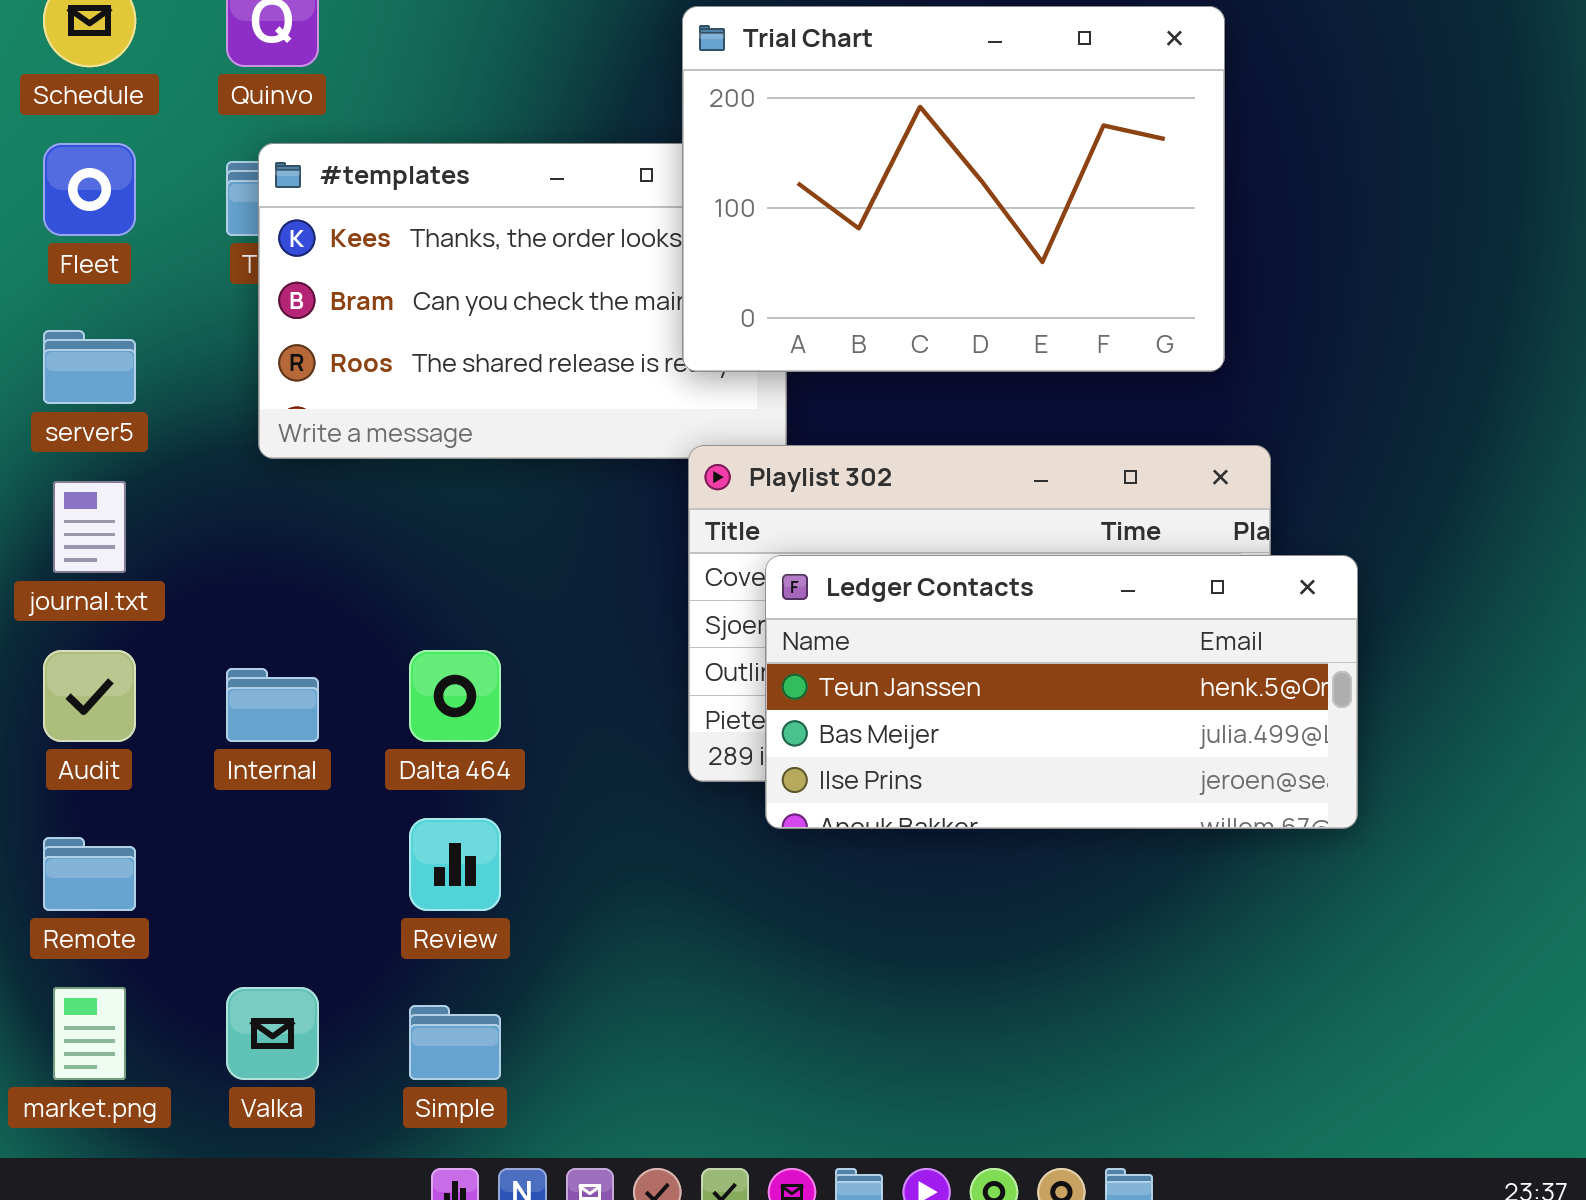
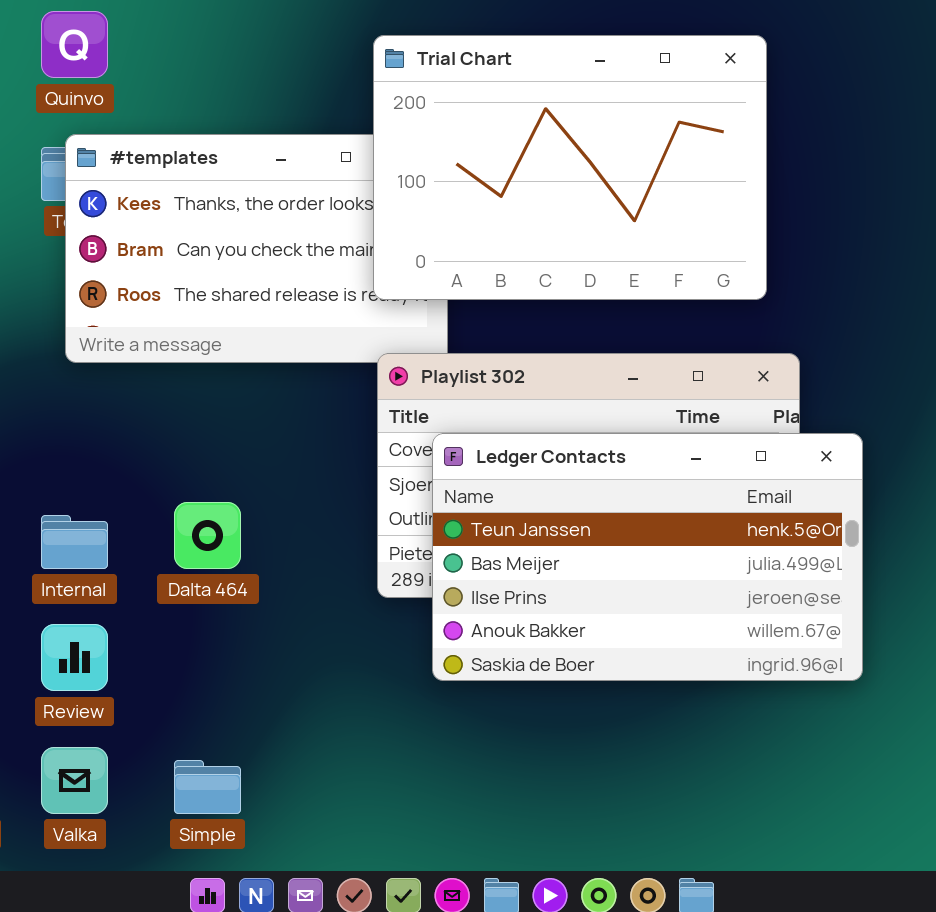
Ledger Contacts: [765,555,1358,829] -> [432,433,863,681], resized
Review: [409,818,501,911] -> [41,624,108,691], moved

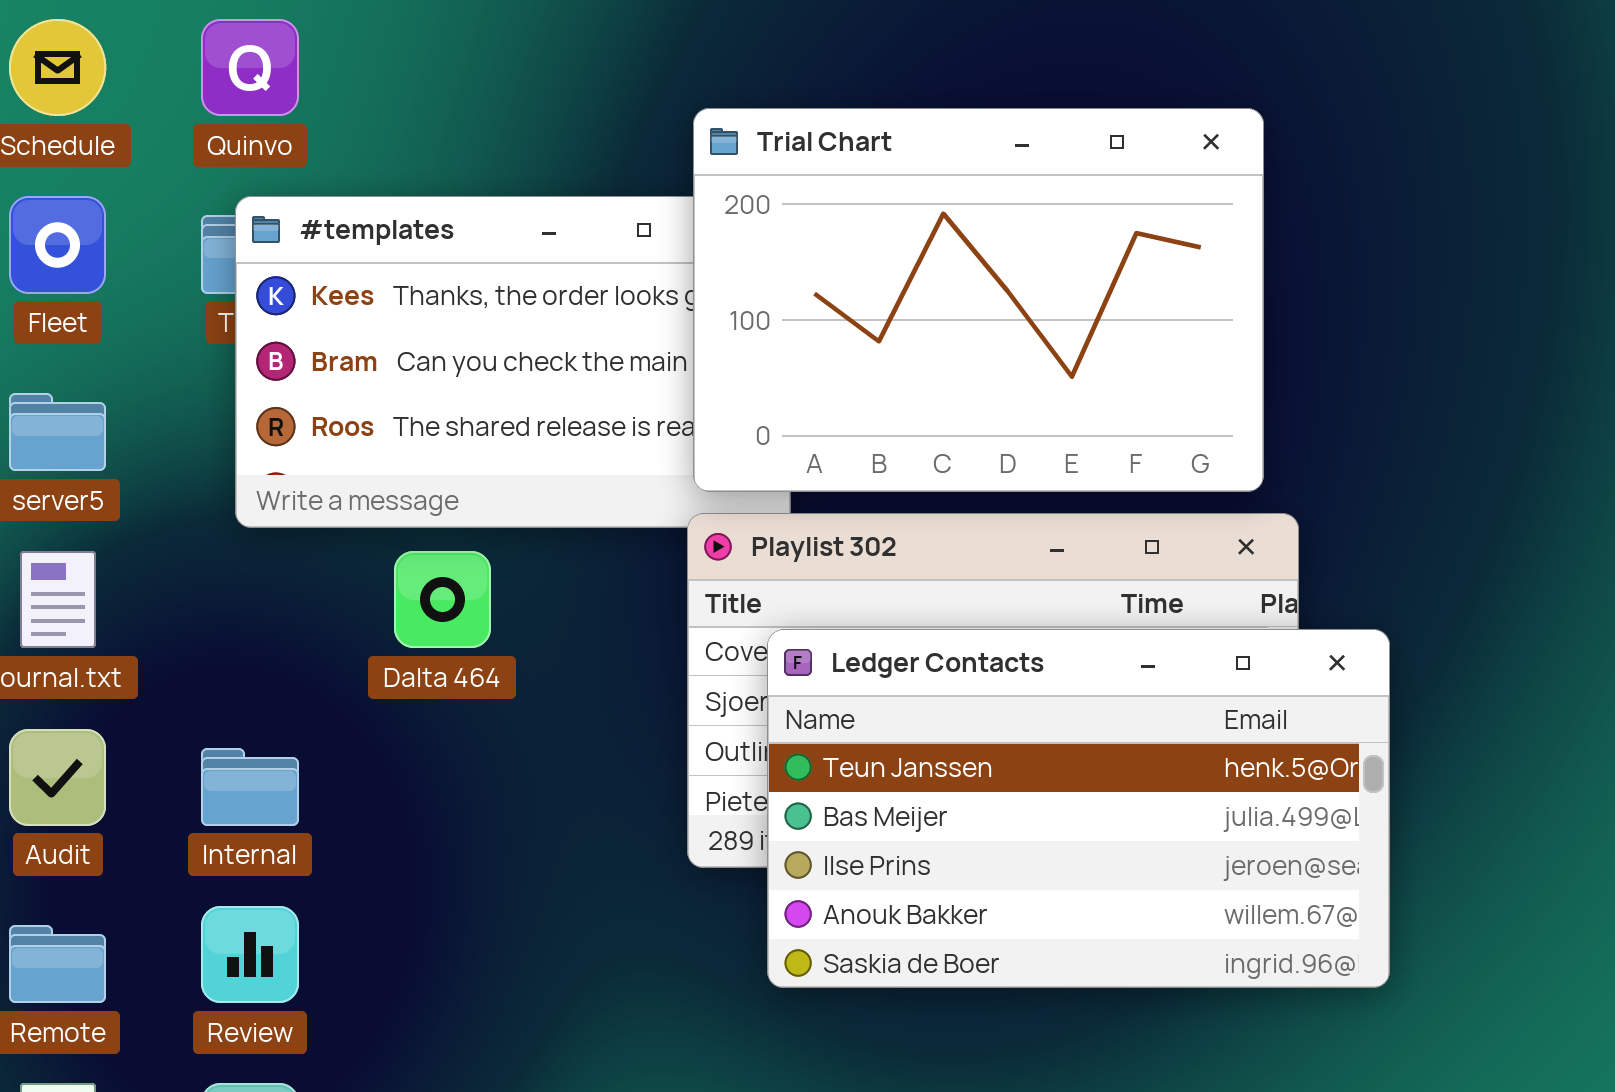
Trial Chart: [373,35,767,300] -> [693,108,1264,492], moved
Dalta 464: [174,502,241,569] -> [394,551,491,648], moved

